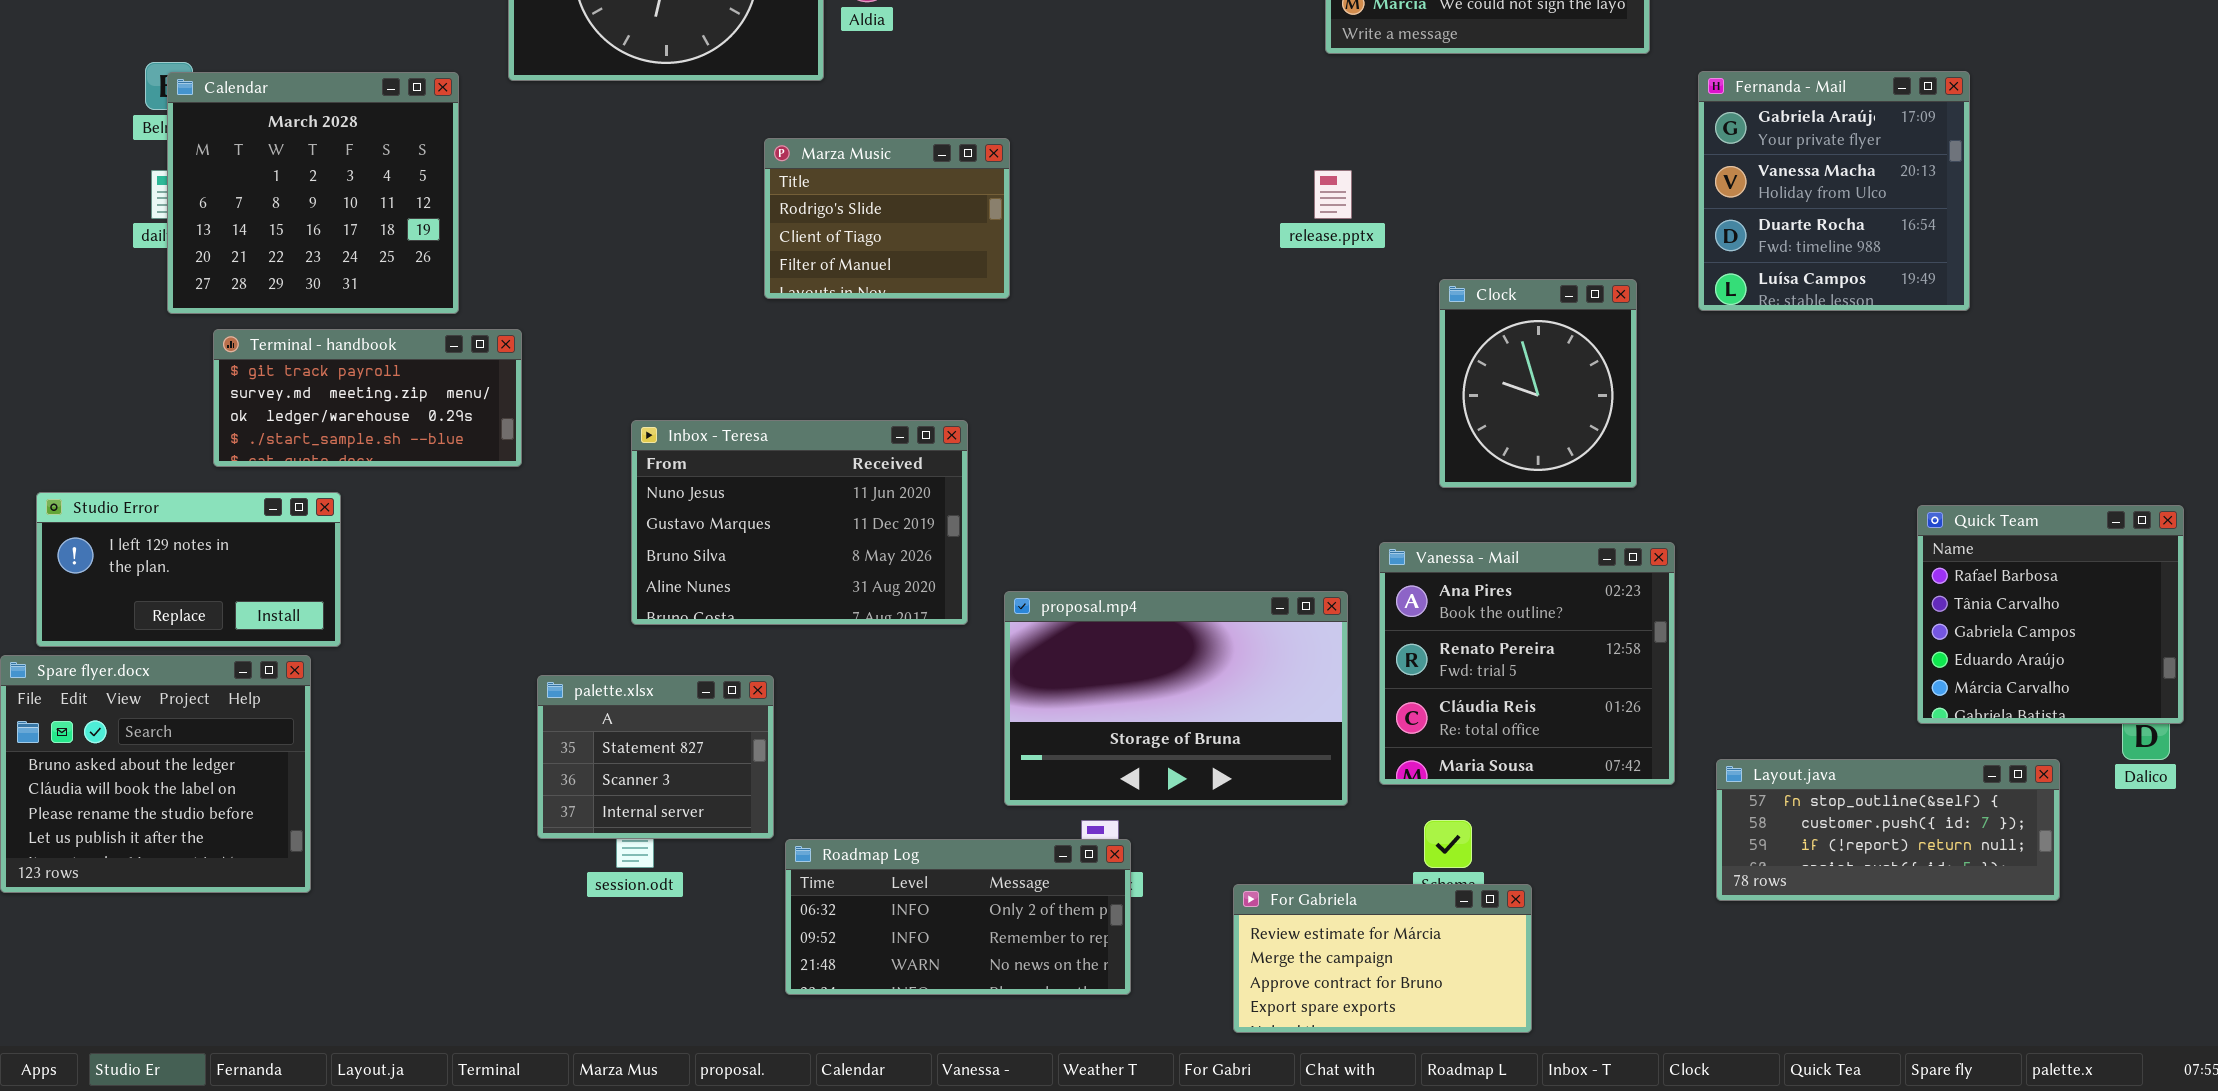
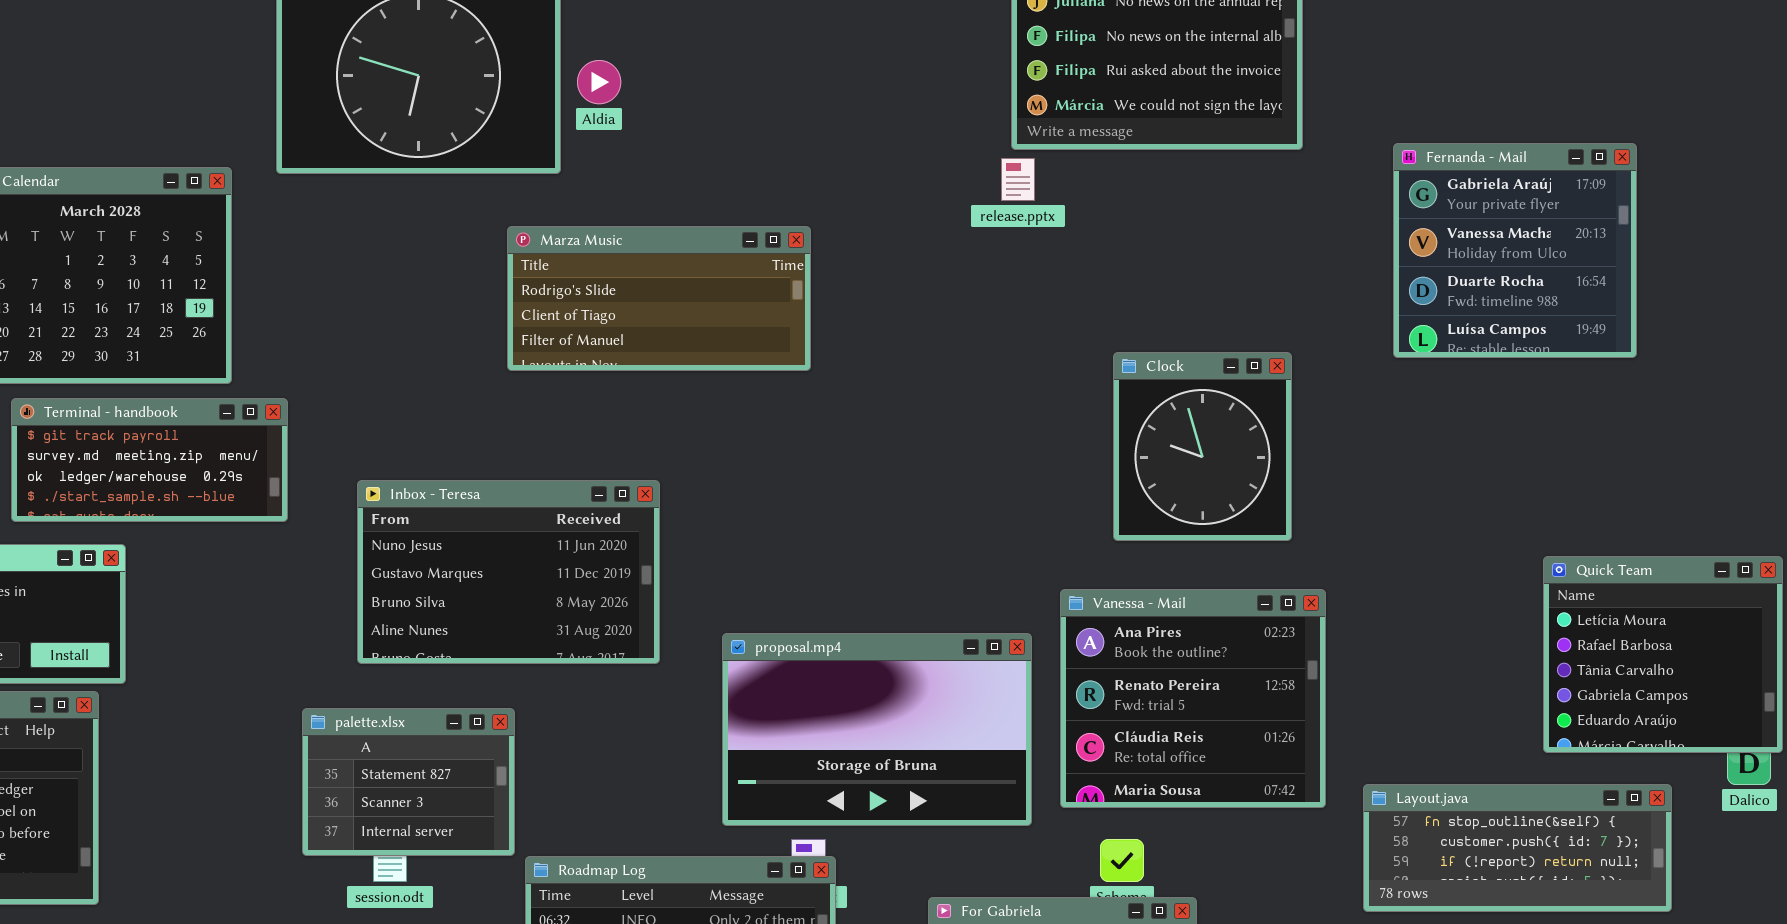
Fernanda - Mail: [1698,71,1970,311] -> [1393,143,1637,358], moved
Marza Music: [764,138,1010,299] -> [507,226,811,371], resized
release.pptx: [1314,170,1352,219] -> [1001,158,1035,201], moved
Inbox - Teresa: [631,420,968,625] -> [357,480,660,664], moved
Quick Team: [1917,505,2184,724] -> [1543,556,1783,753], scrolled up 1 row

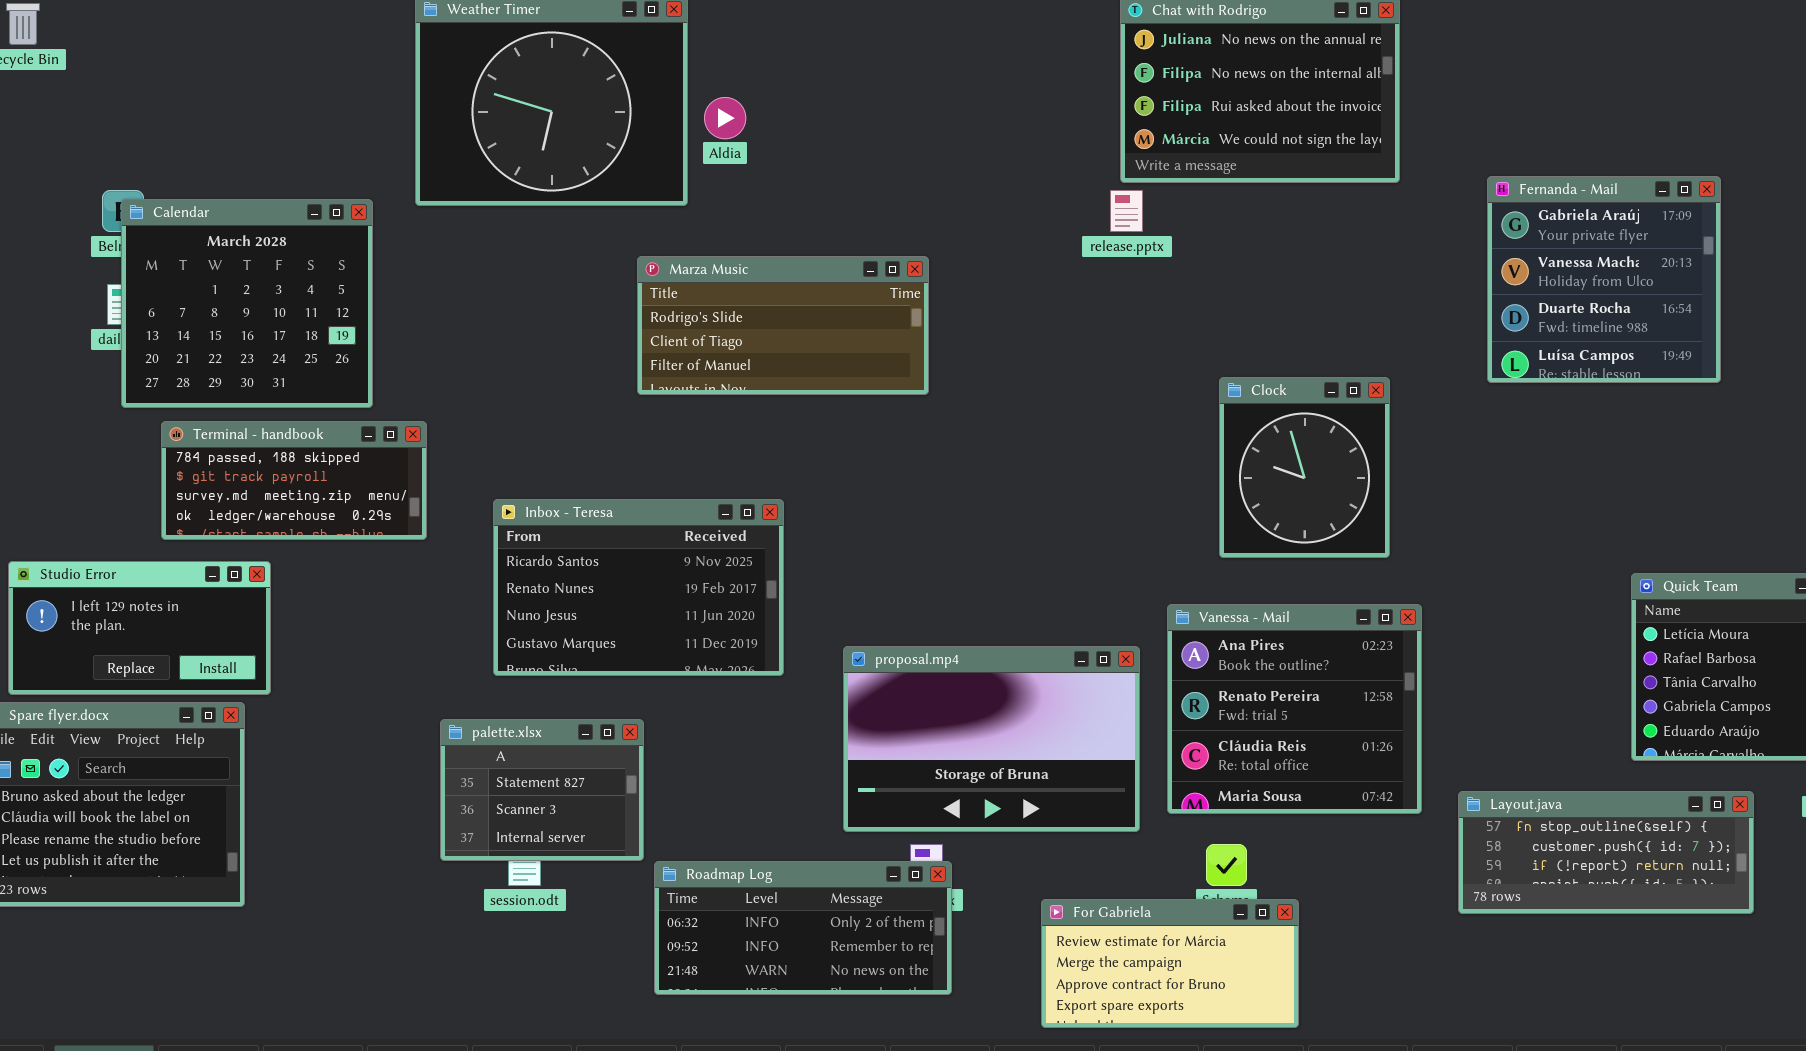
Terminal - handbook: [11,398,288,522] -> [161,421,427,540], scrolled up 1 row
Inbox - Teresa: [357,480,660,664] -> [493,499,784,676], scrolled up 2 rows

